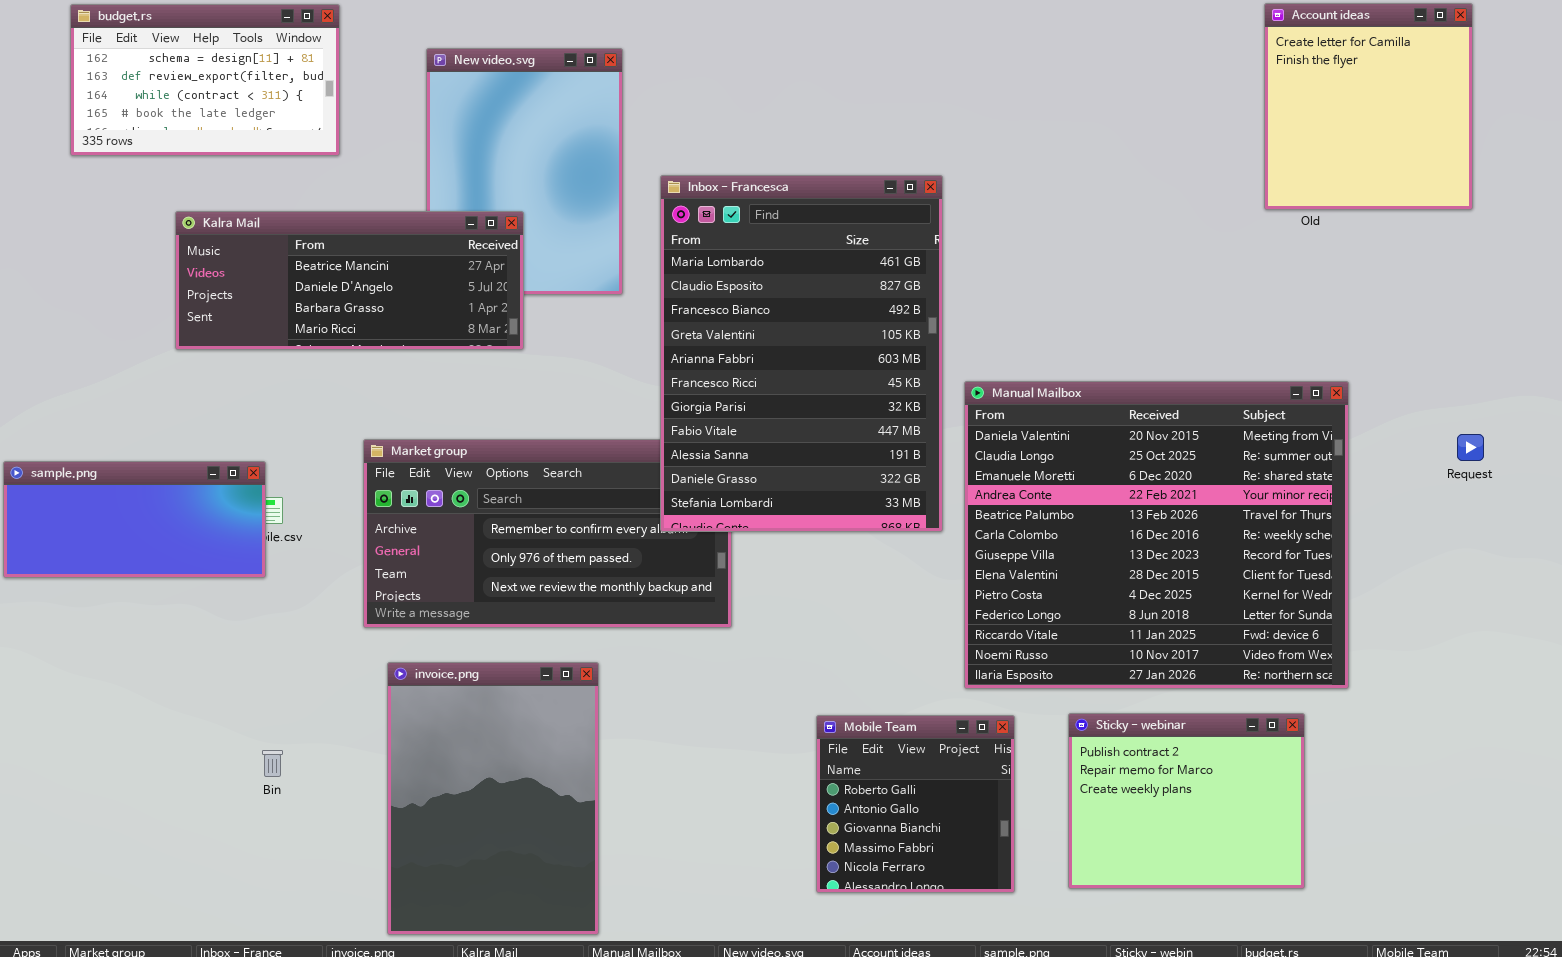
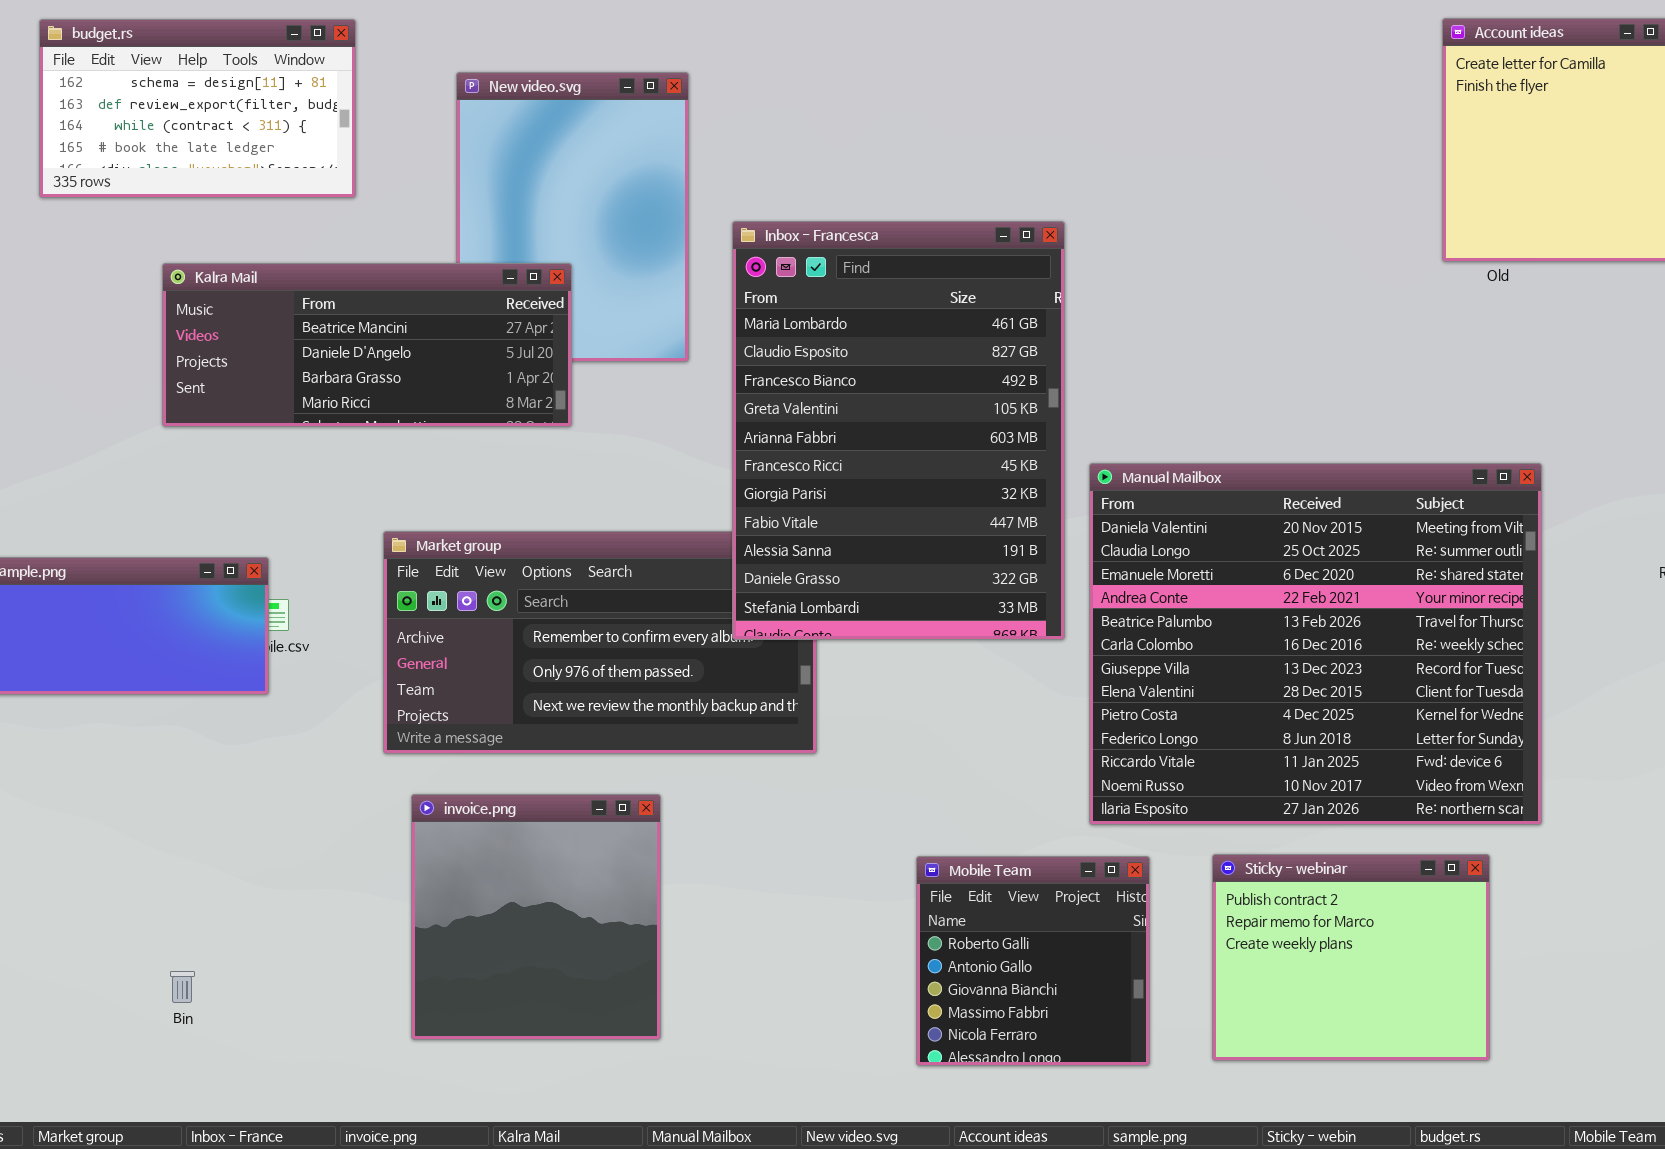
invoice.png: [387,662,599,935] -> [411,794,661,1040], resized
Bin: [262,750,283,777] -> [170,971,195,1003], moved

